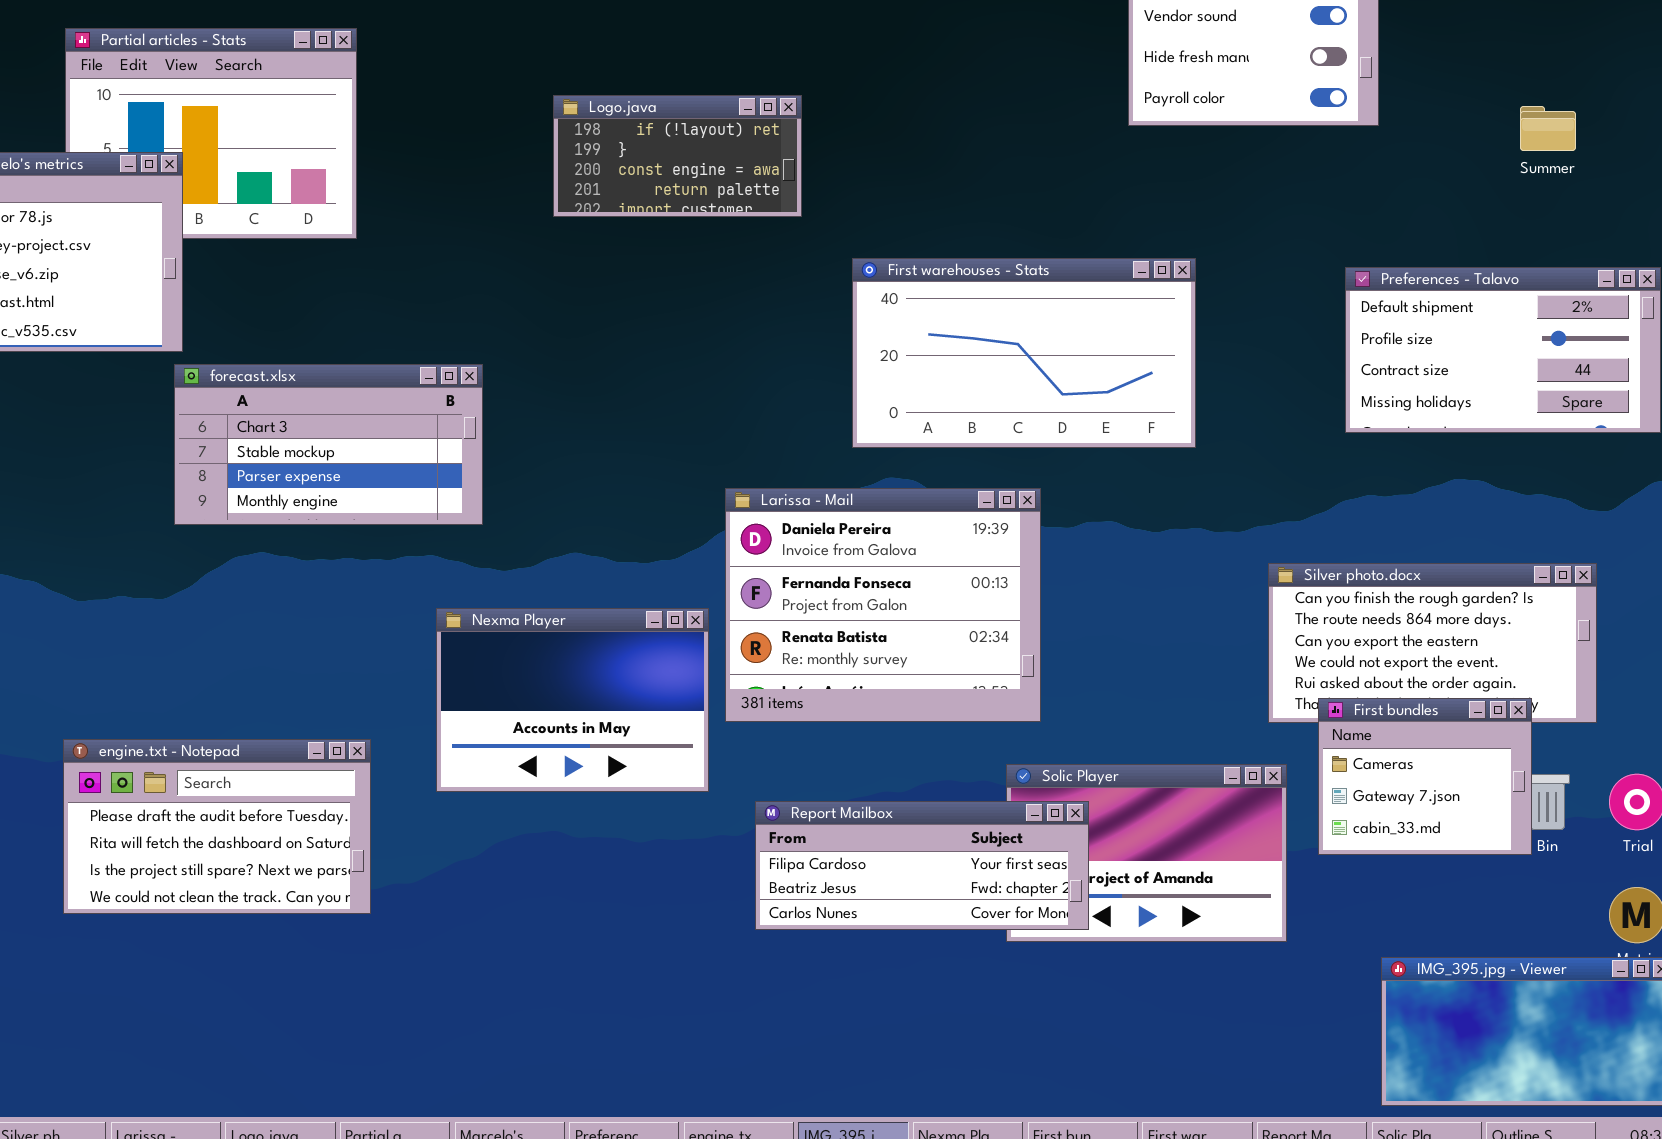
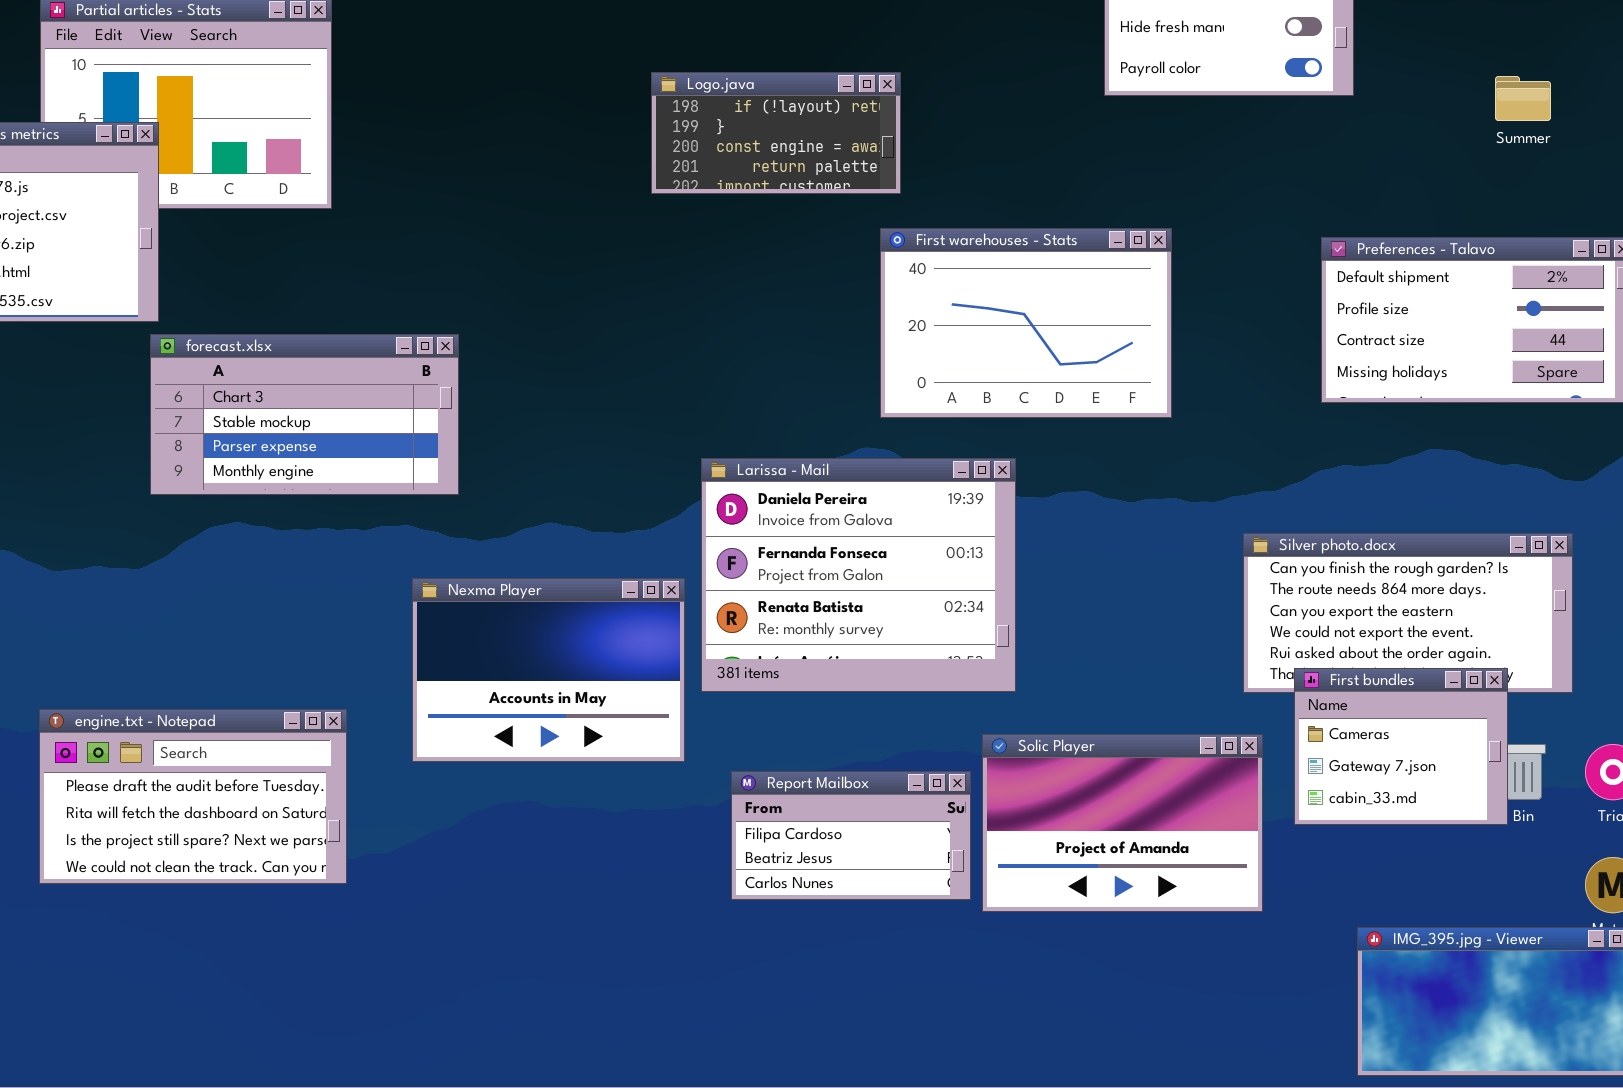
Logo.java: [553,95,802,217] -> [651,72,901,194], moved
First warehouses - Stats: [852,258,1196,448] -> [880,228,1172,418], resized
Report Mailbox: [755,801,1089,930] -> [731,771,971,900], resized

